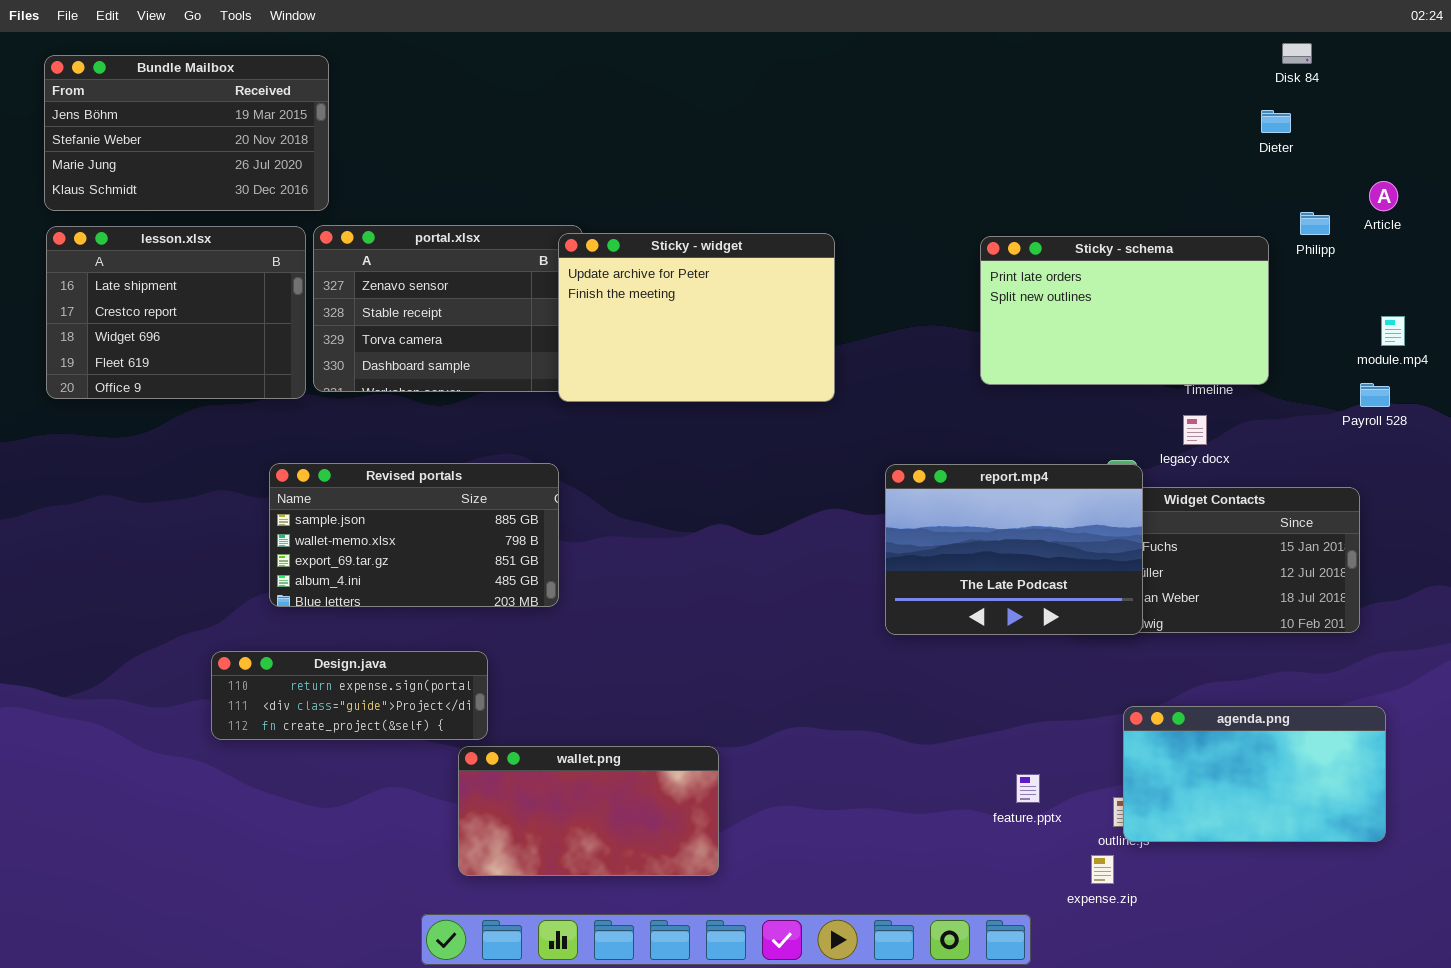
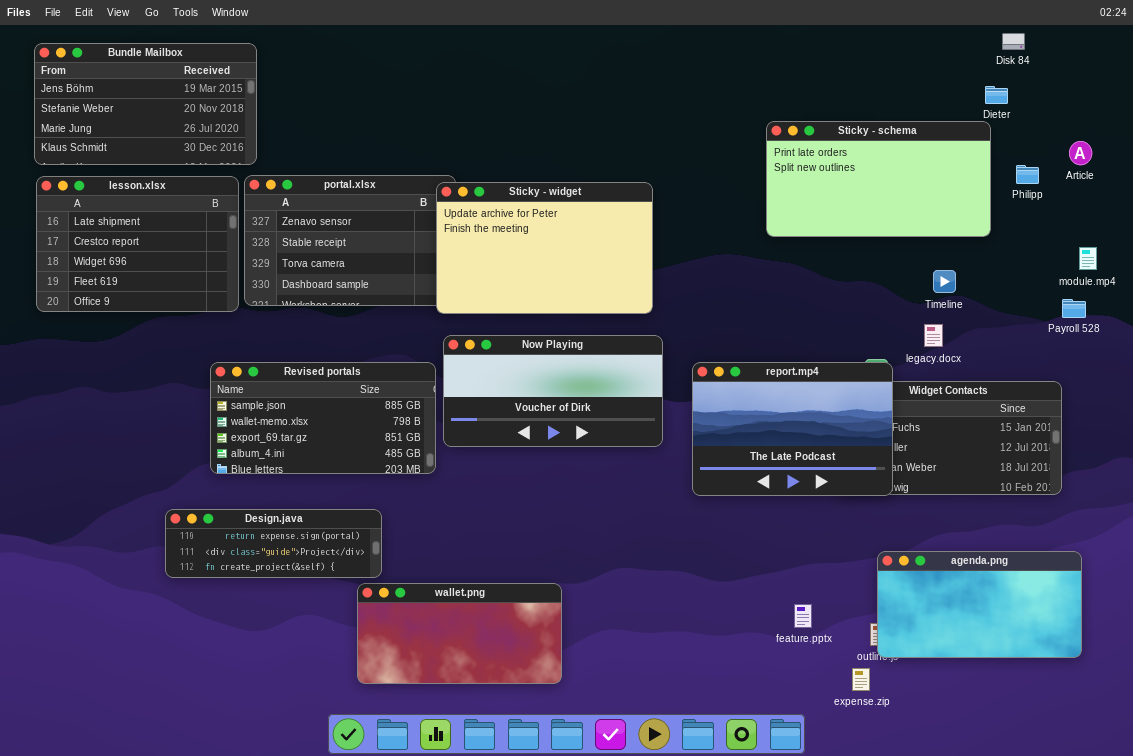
Sticky - schema: [980,236,1269,385] -> [766,121,991,237], moved
Now Playing: none -> [443,335,663,447], opened

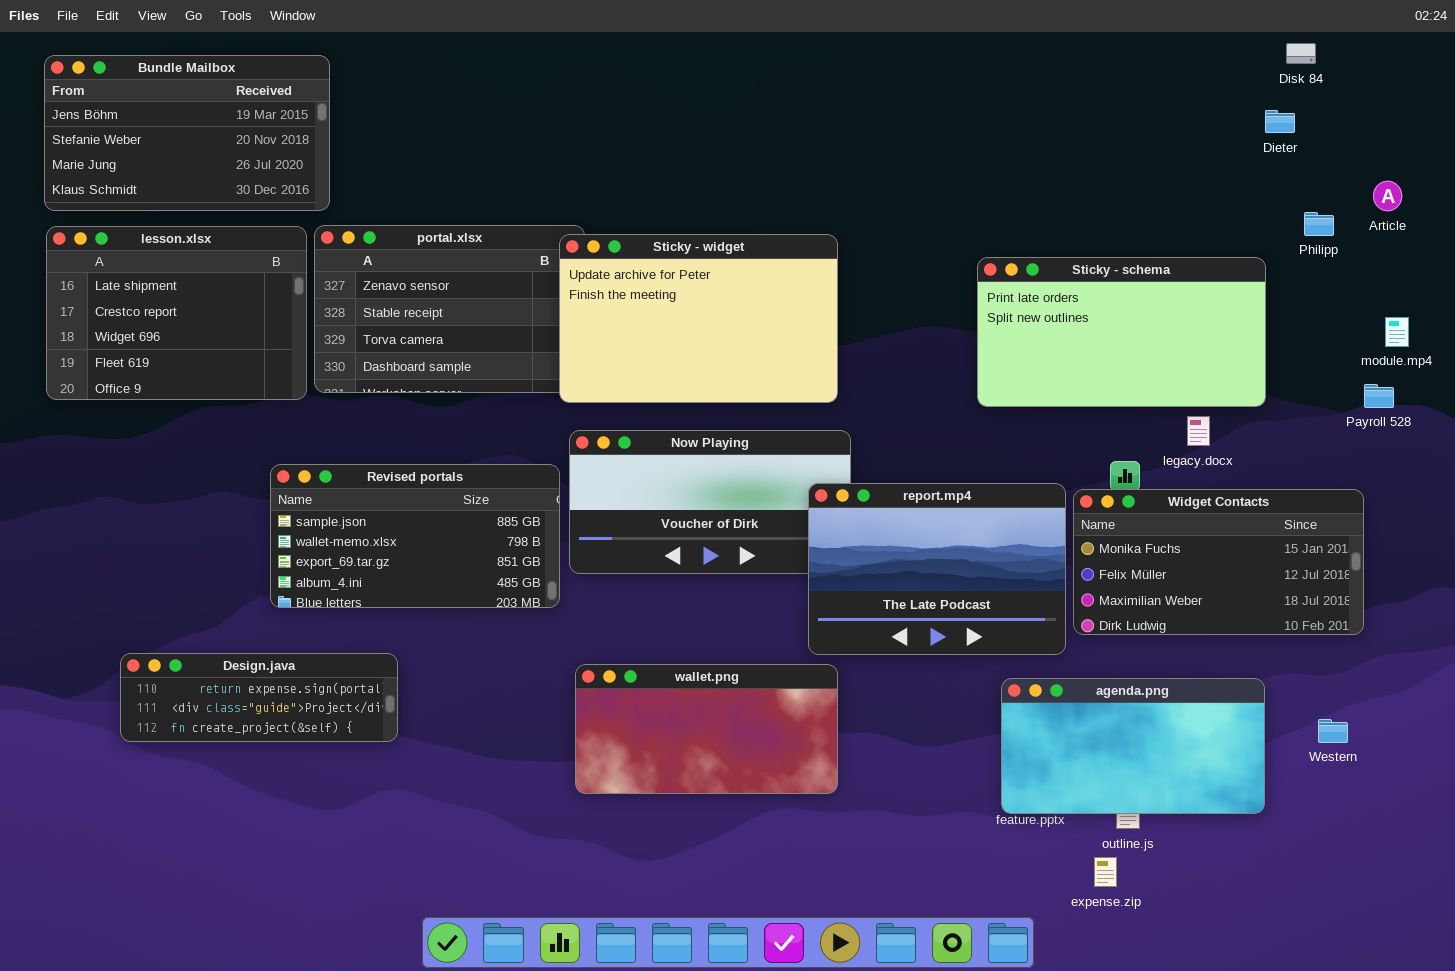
Sticky - schema: [766,121,991,237] -> [977,257,1266,407], moved
report.mp4: [692,362,893,496] -> [808,483,1066,655], moved
Design.java: [165,509,382,578] -> [120,653,398,742], moved
agenda.png: [877,551,1082,658] -> [1001,678,1265,814], moved
wallet.png: [357,583,562,684] -> [575,664,838,794], moved

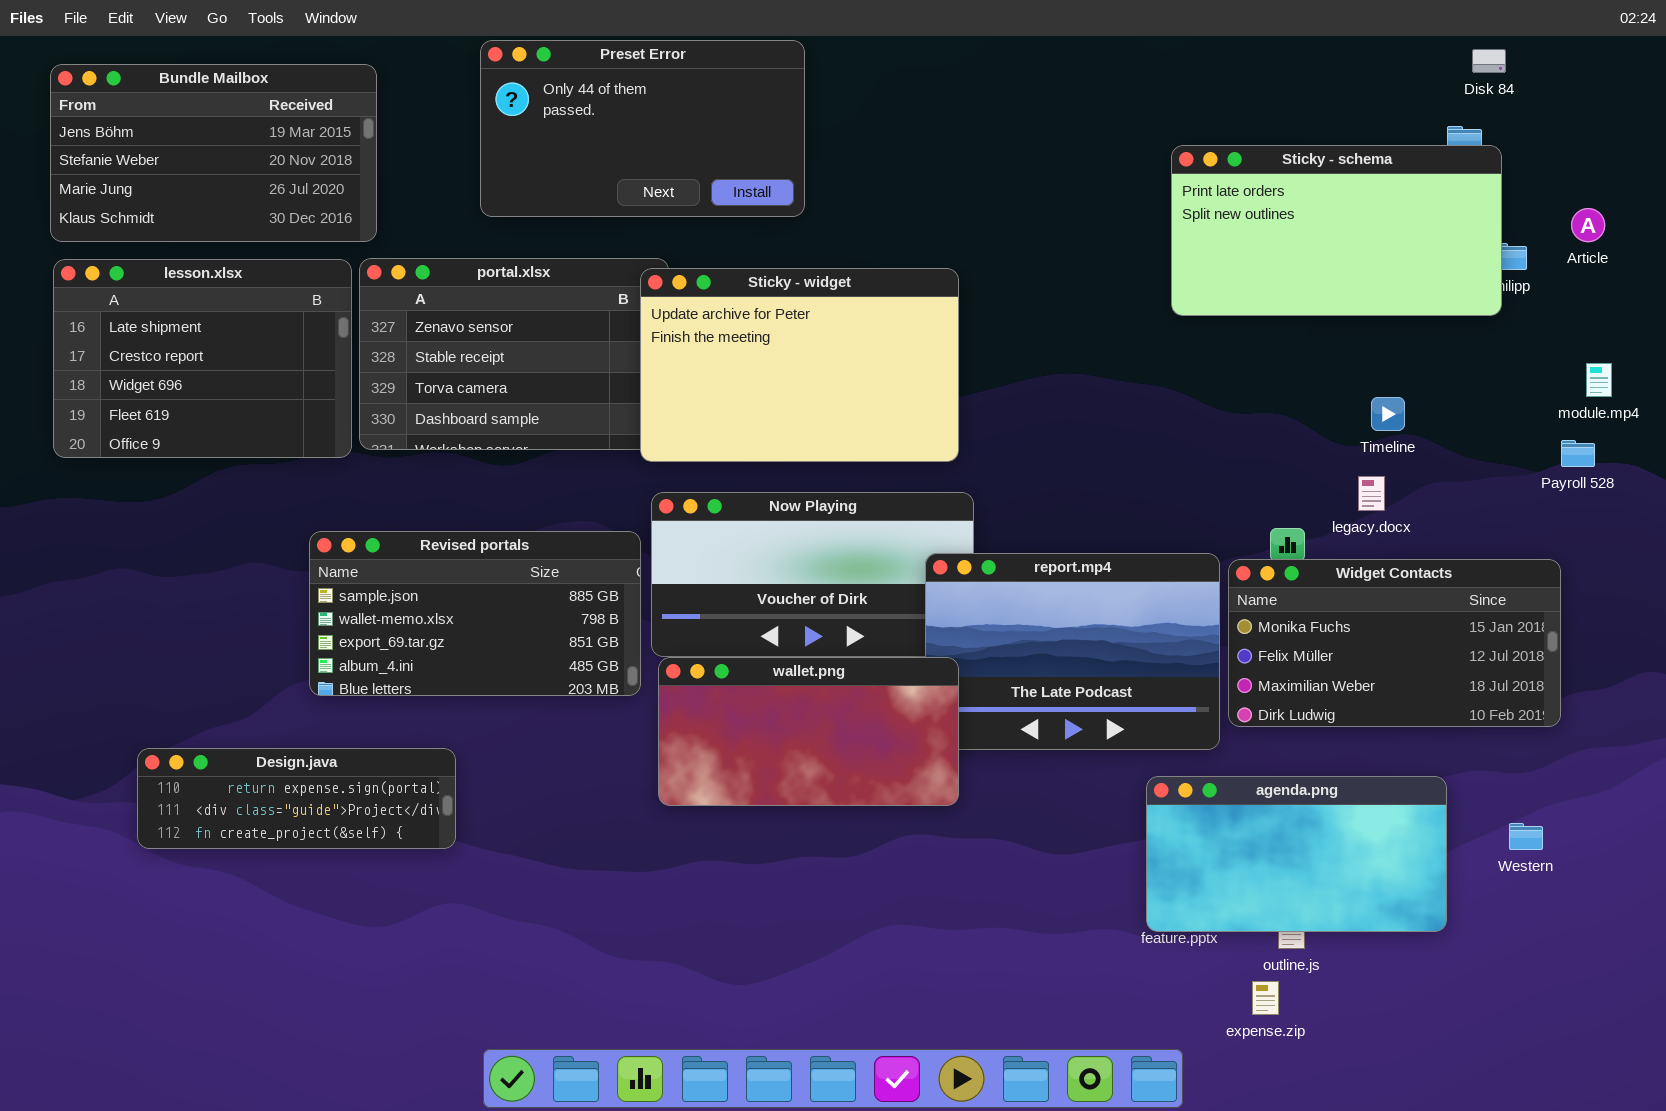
Preset Error: none -> [480,40,805,217], opened
Sticky - schema: [977,257,1266,407] -> [1171,145,1502,316], moved
wallet.png: [575,664,838,794] -> [658,657,959,806], moved

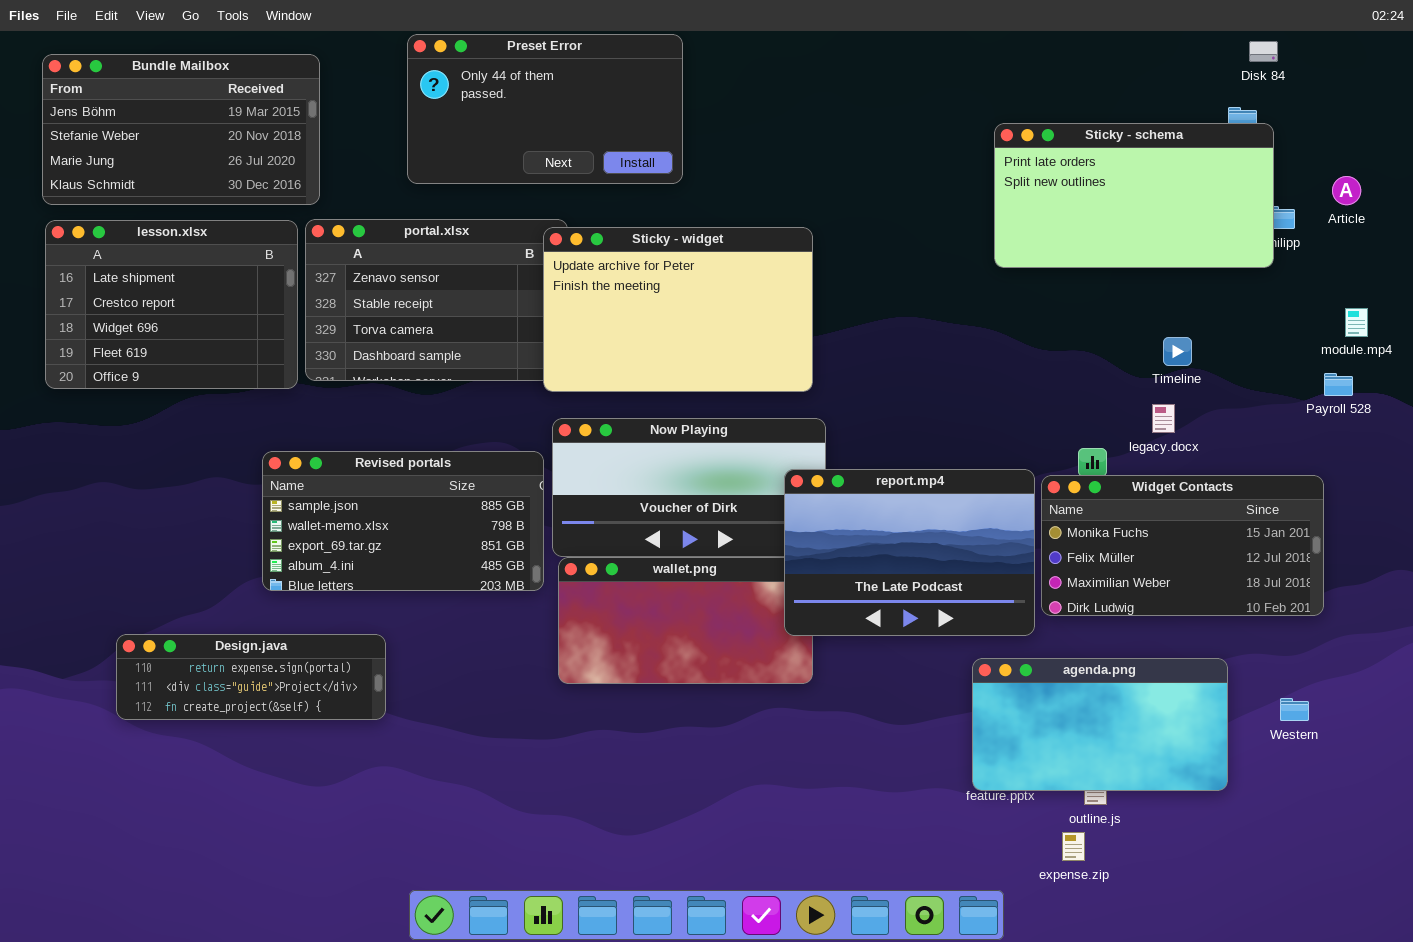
report.mp4: [925,553,1220,750] -> [784,469,1035,636], raised

